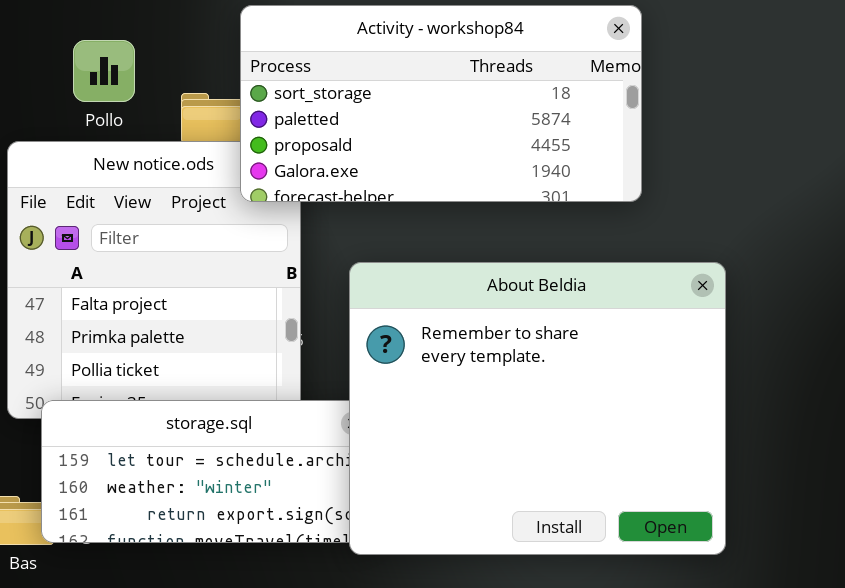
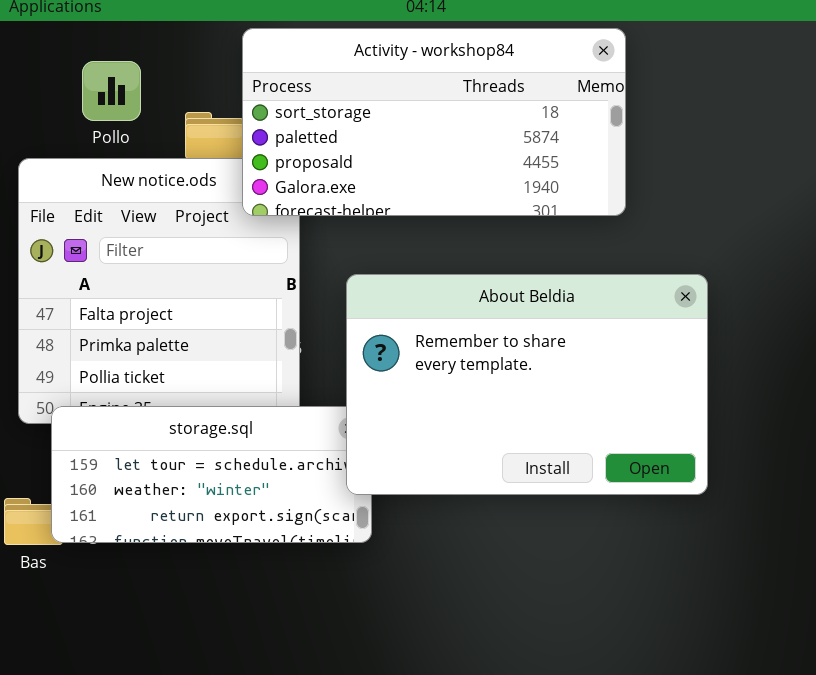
About Beldia: [349,262,726,555] -> [346,274,708,495], resized

